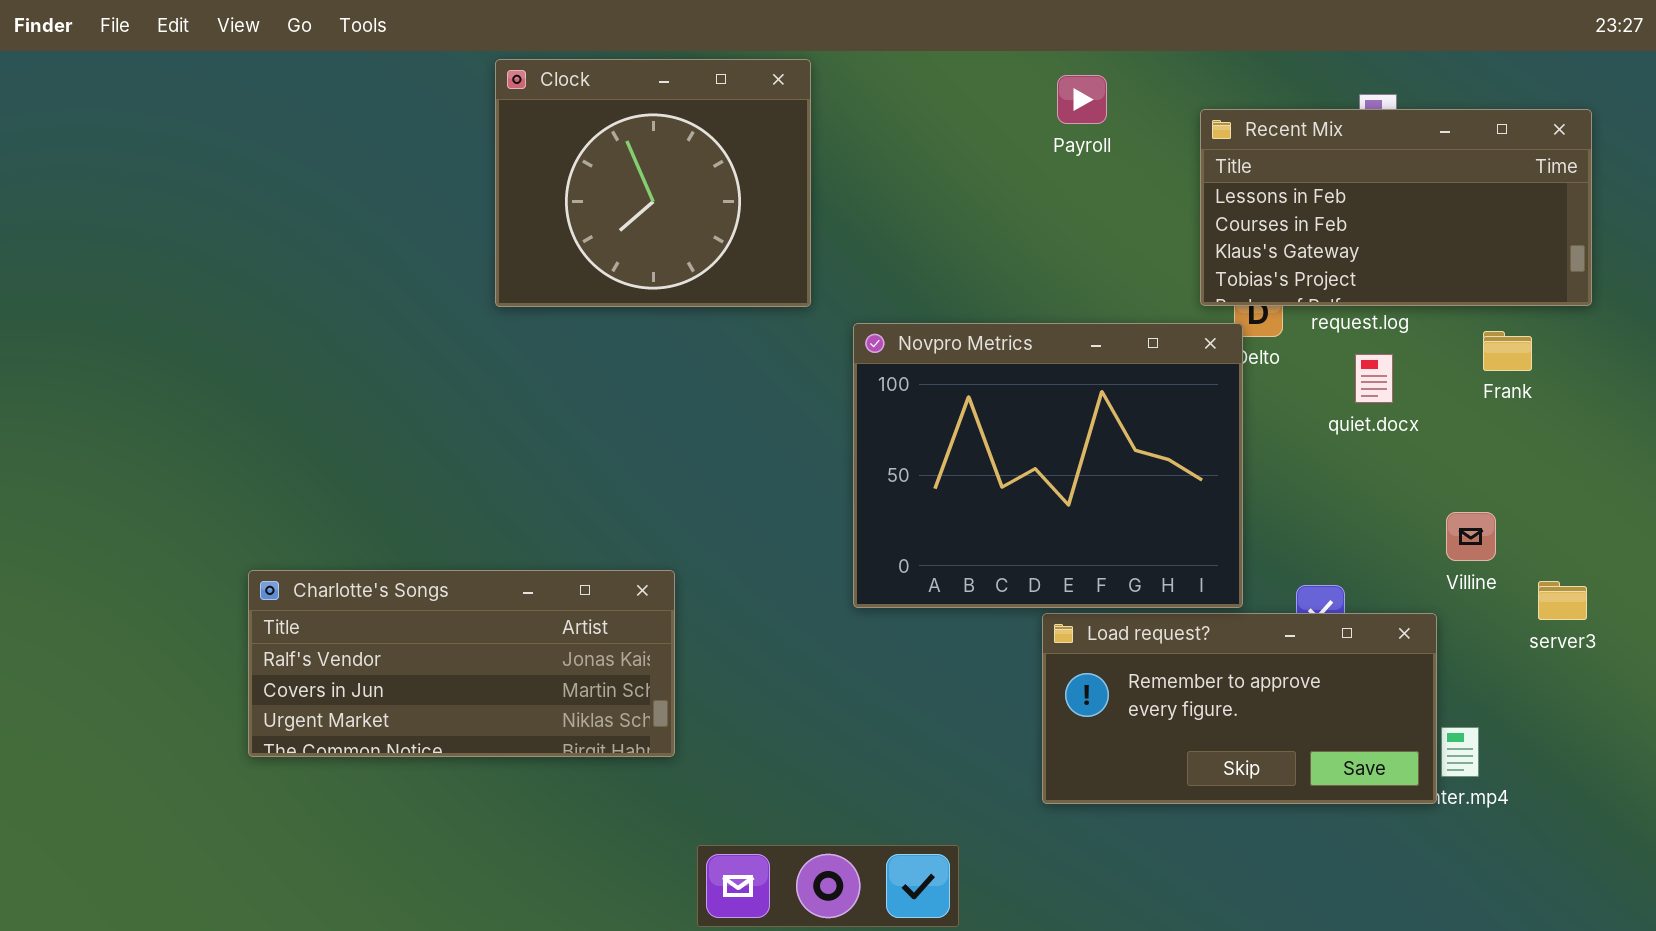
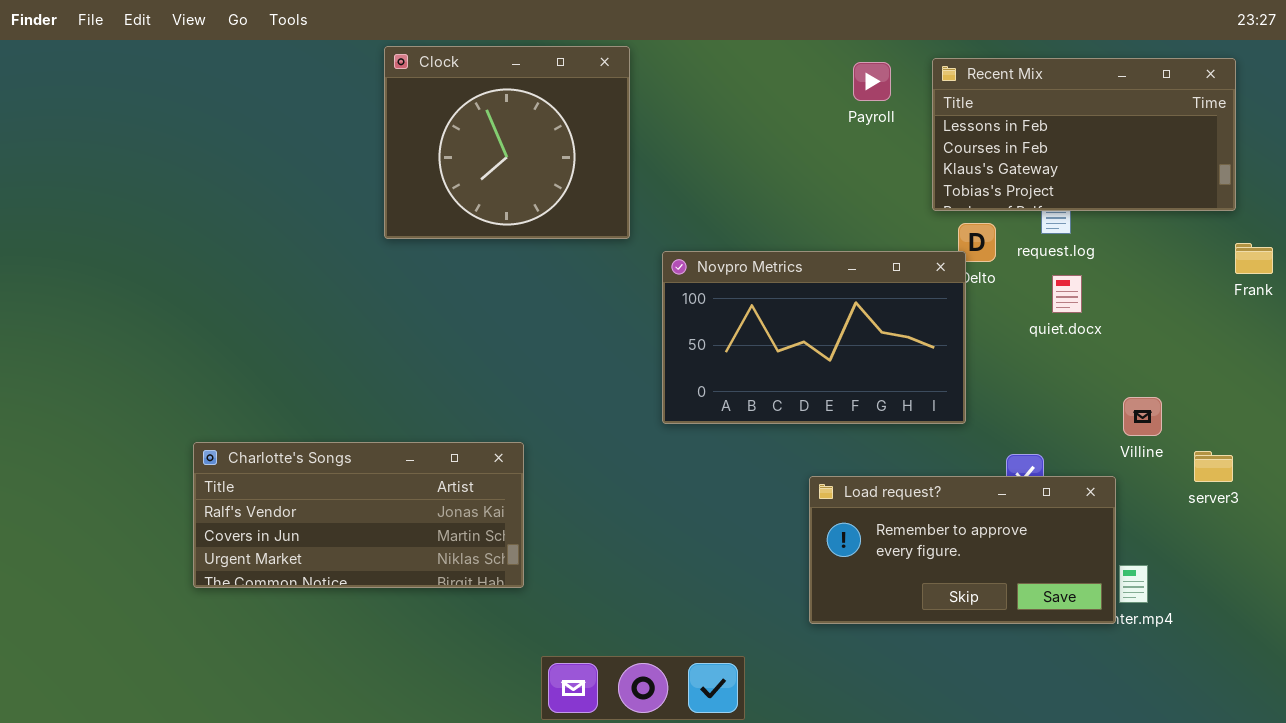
Payroll: [1057,75,1107,124] -> [853,62,891,101], moved
Recent Mix: [1200,109,1592,306] -> [932,58,1236,211], moved
Novpro Metrics: [853,323,1243,608] -> [662,251,966,424], resized
Frank: [1483,331,1532,371] -> [1235,243,1273,274], moved

